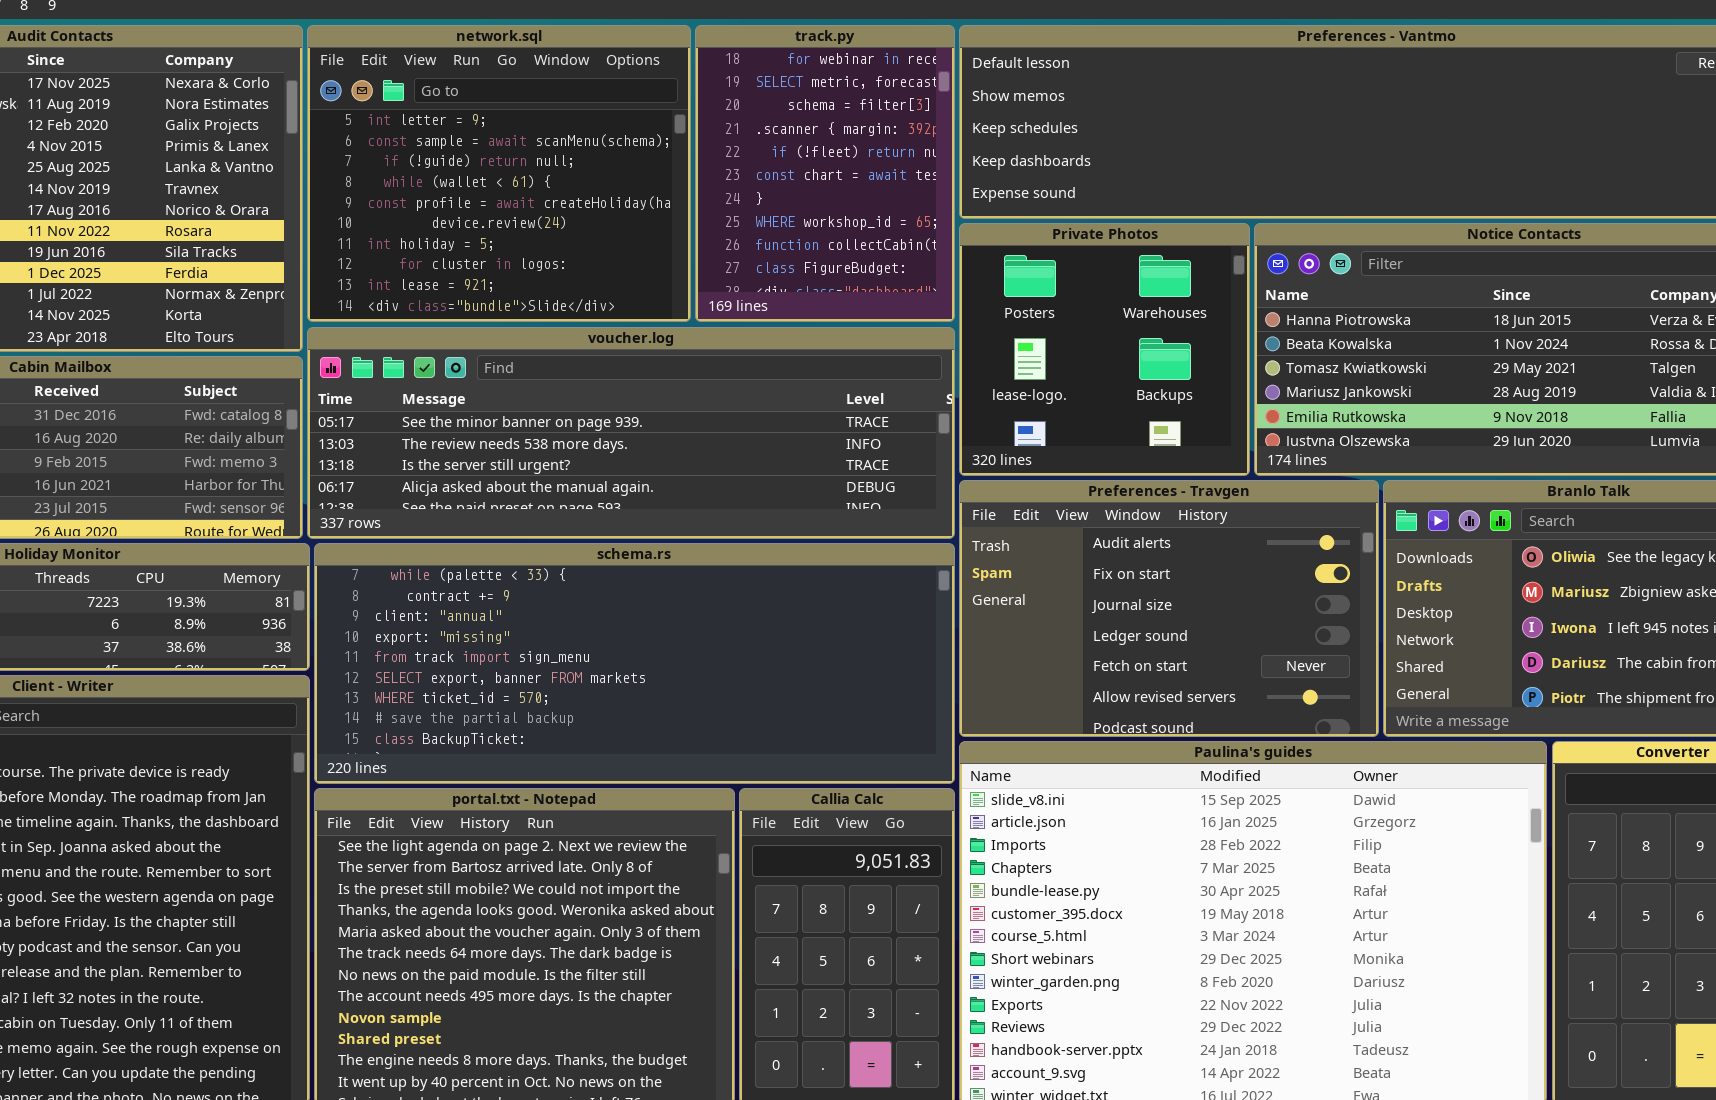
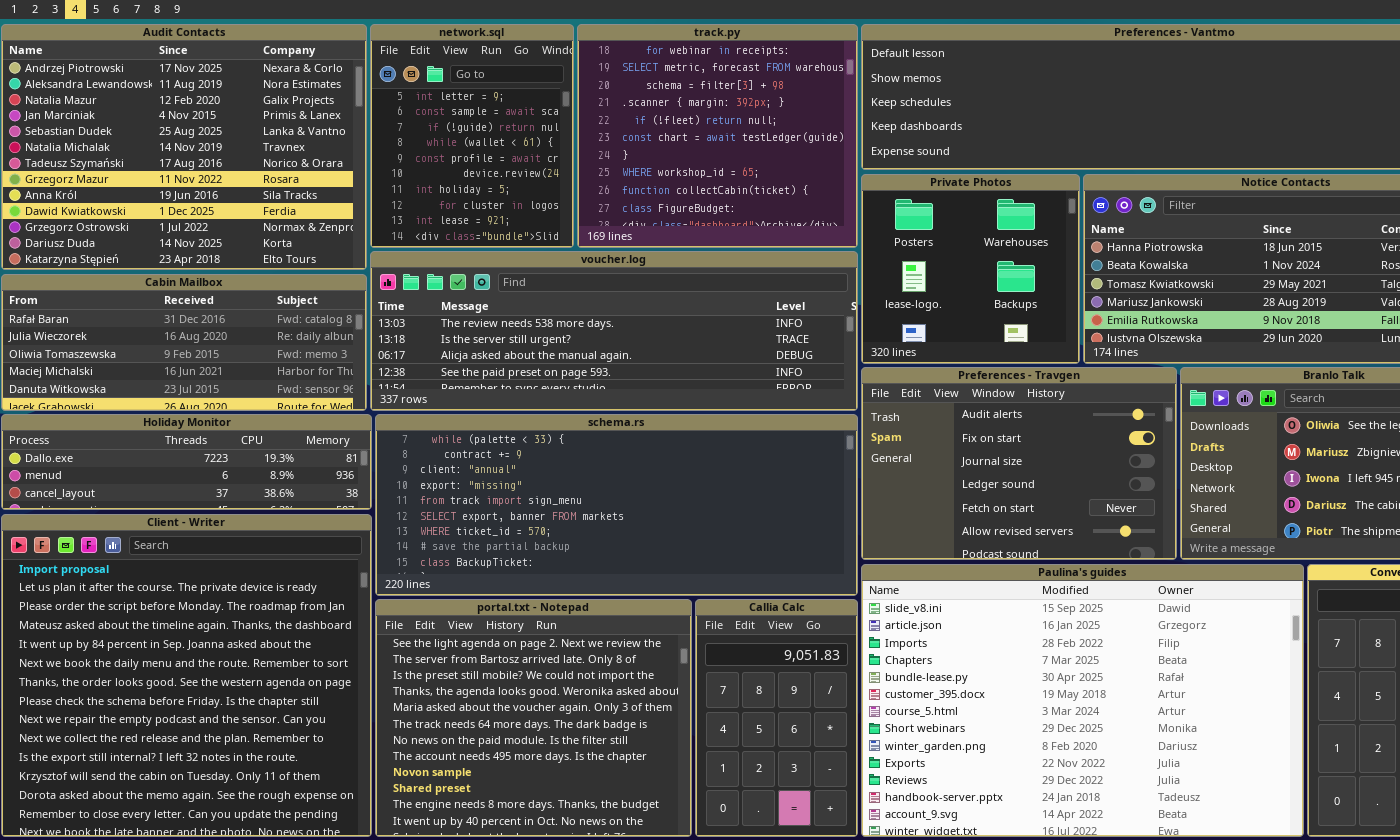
network.sql: [307,25,691,322] -> [370,24,574,248], resized
track.py: [695,25,955,322] -> [577,24,858,248], resized
voucher.log: [307,327,955,539] -> [370,251,858,411], scrolled down 1 row

